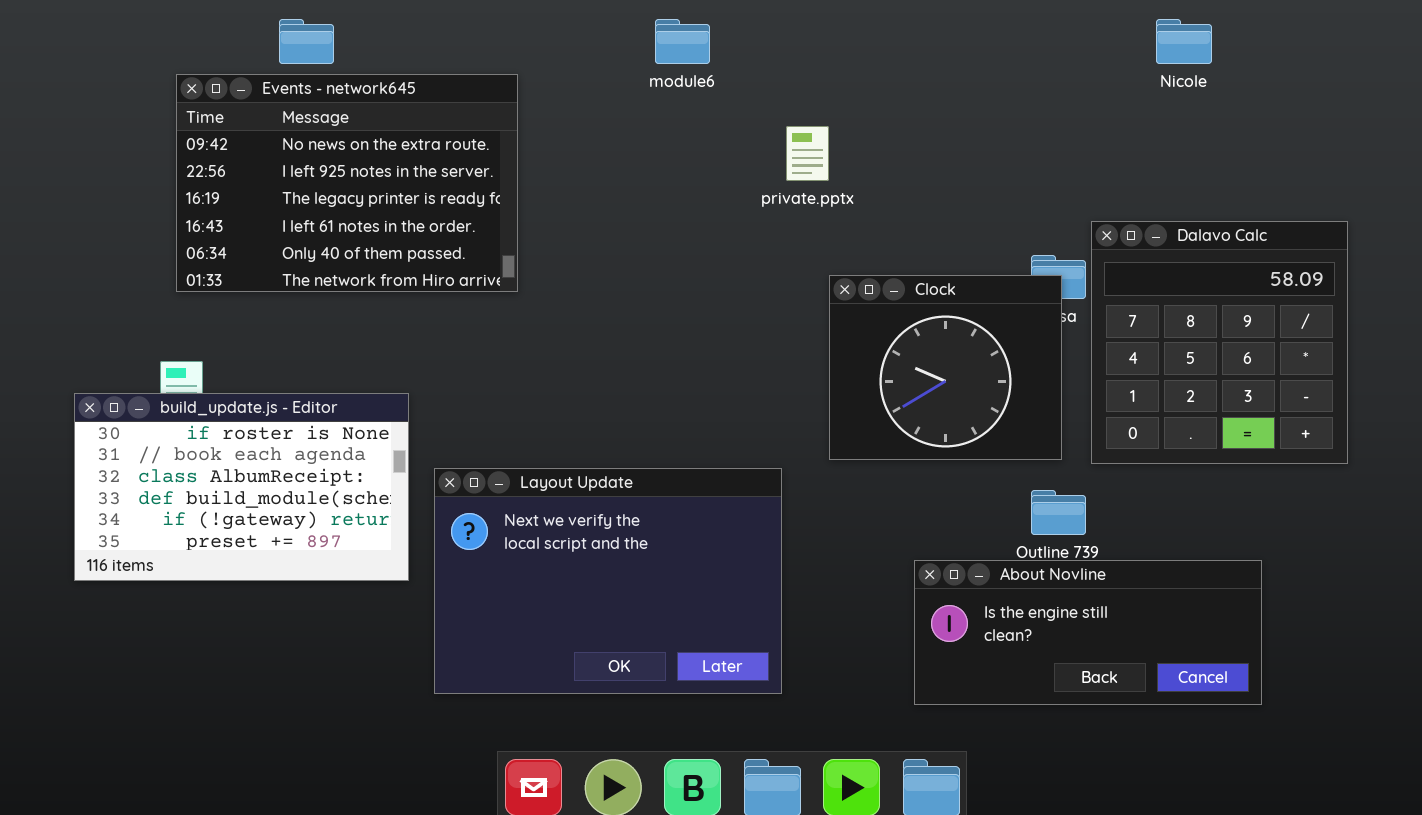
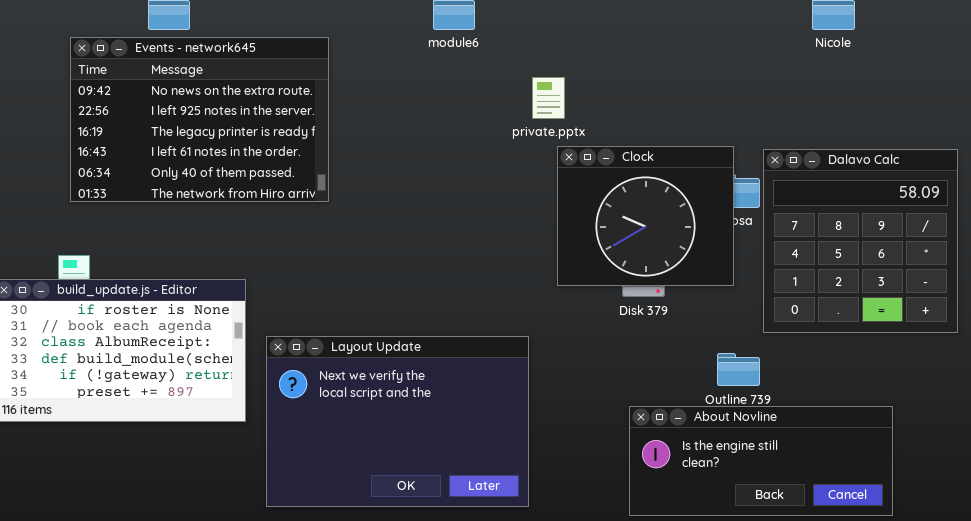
Clock: [829,275,1062,460] -> [557,146,734,286], moved

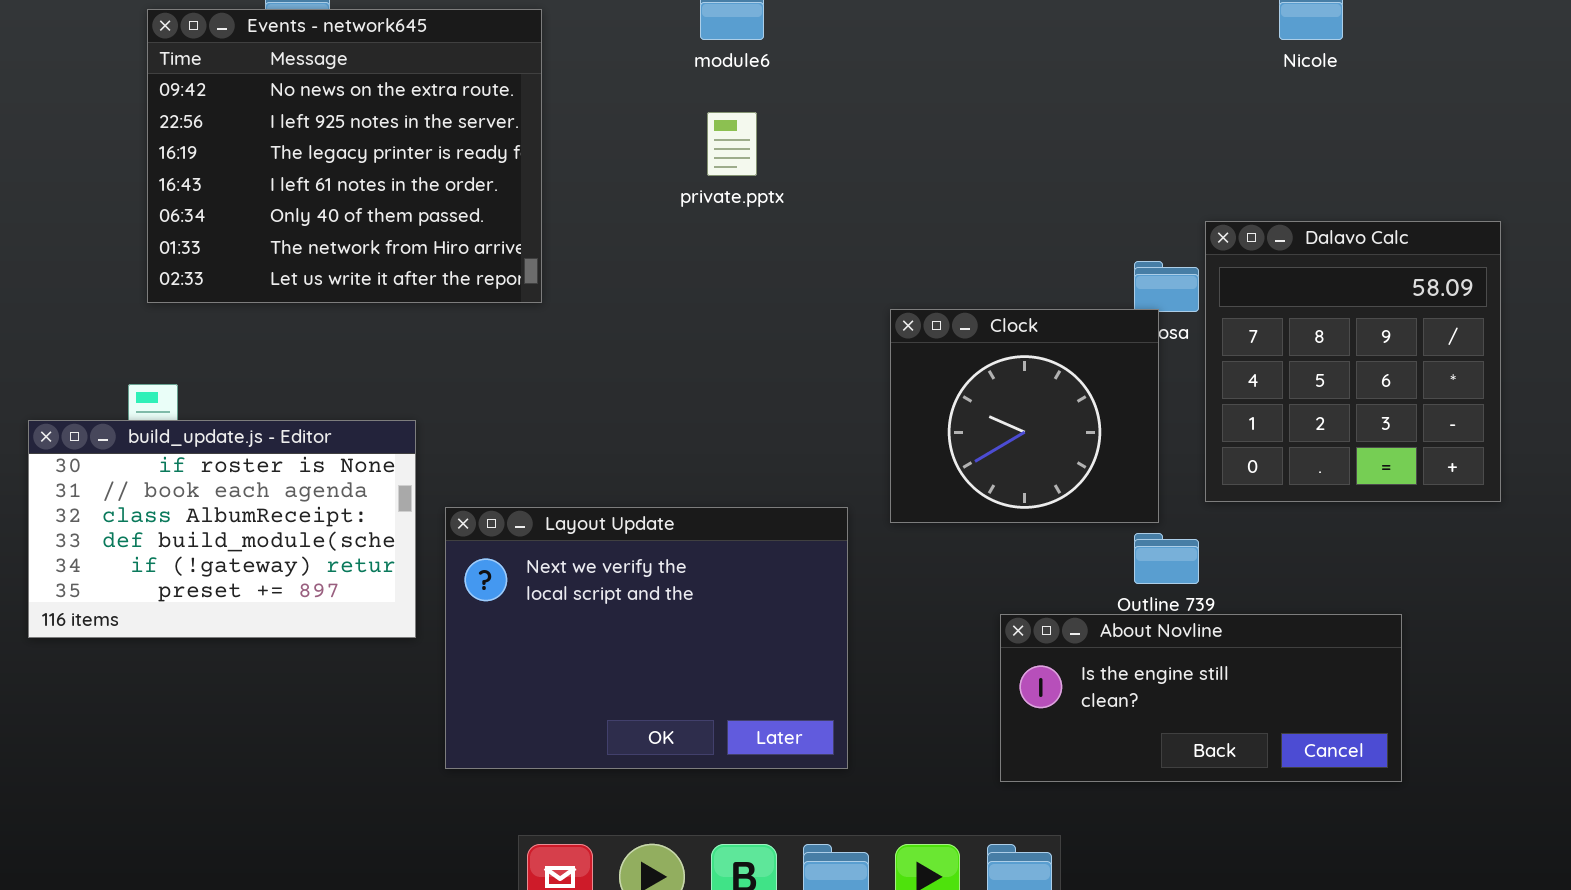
Events - network645: [70,37,329,202] -> [147,9,542,303], resized
private.pptx: [532,77,565,119] -> [707,112,757,176], moved
Clock: [557,146,734,286] -> [890,309,1159,523], moved

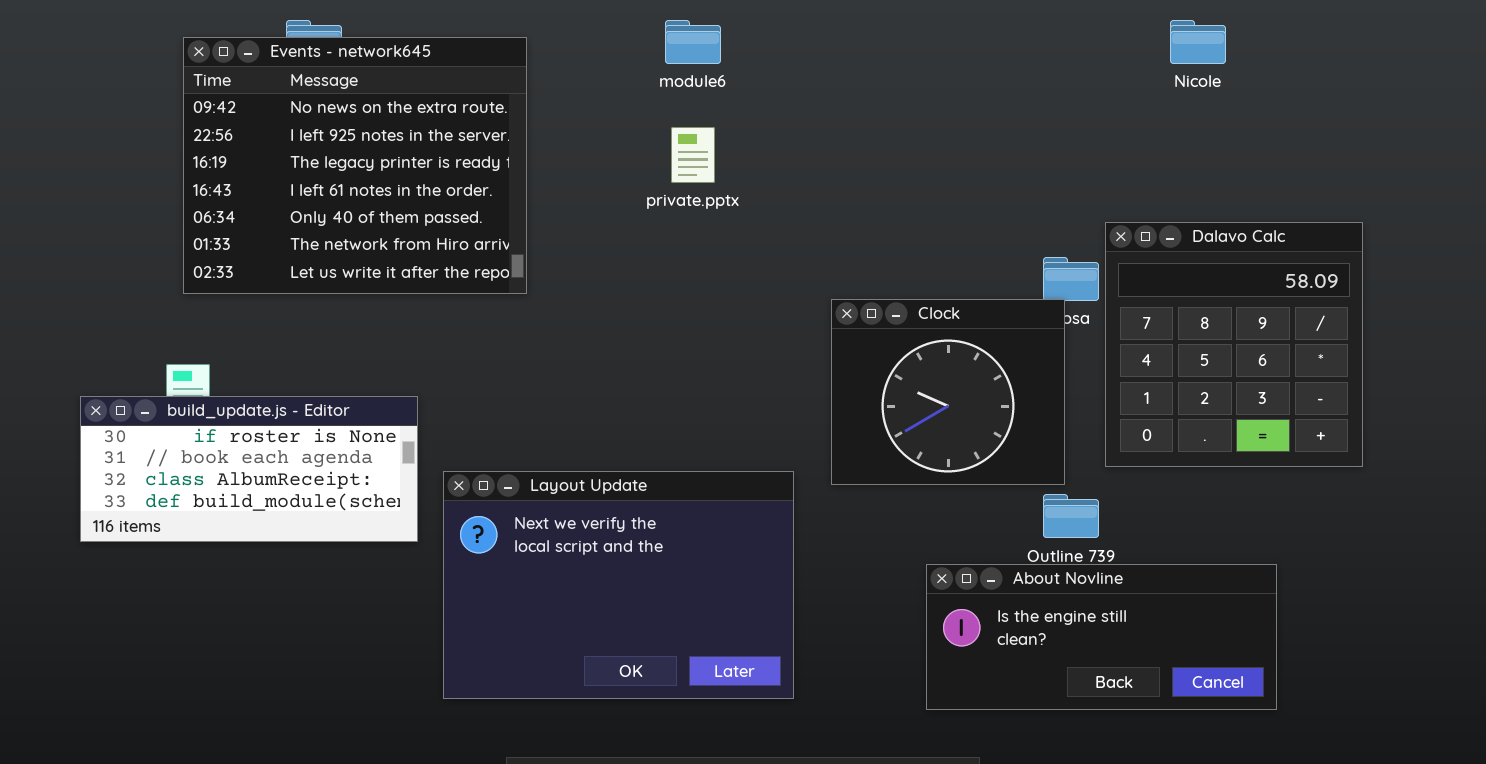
build_update.js - Editor: [28,420,416,638] -> [80,396,418,542], resized

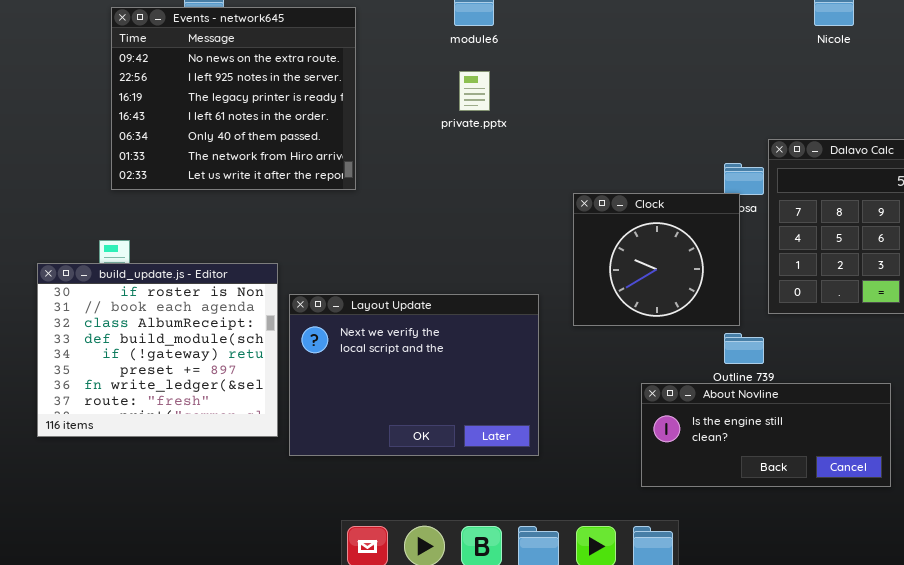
build_update.js - Editor: [80,396,418,542] -> [37,263,278,437], resized
Layout Update: [443,471,794,699] -> [289,294,539,456], moved

